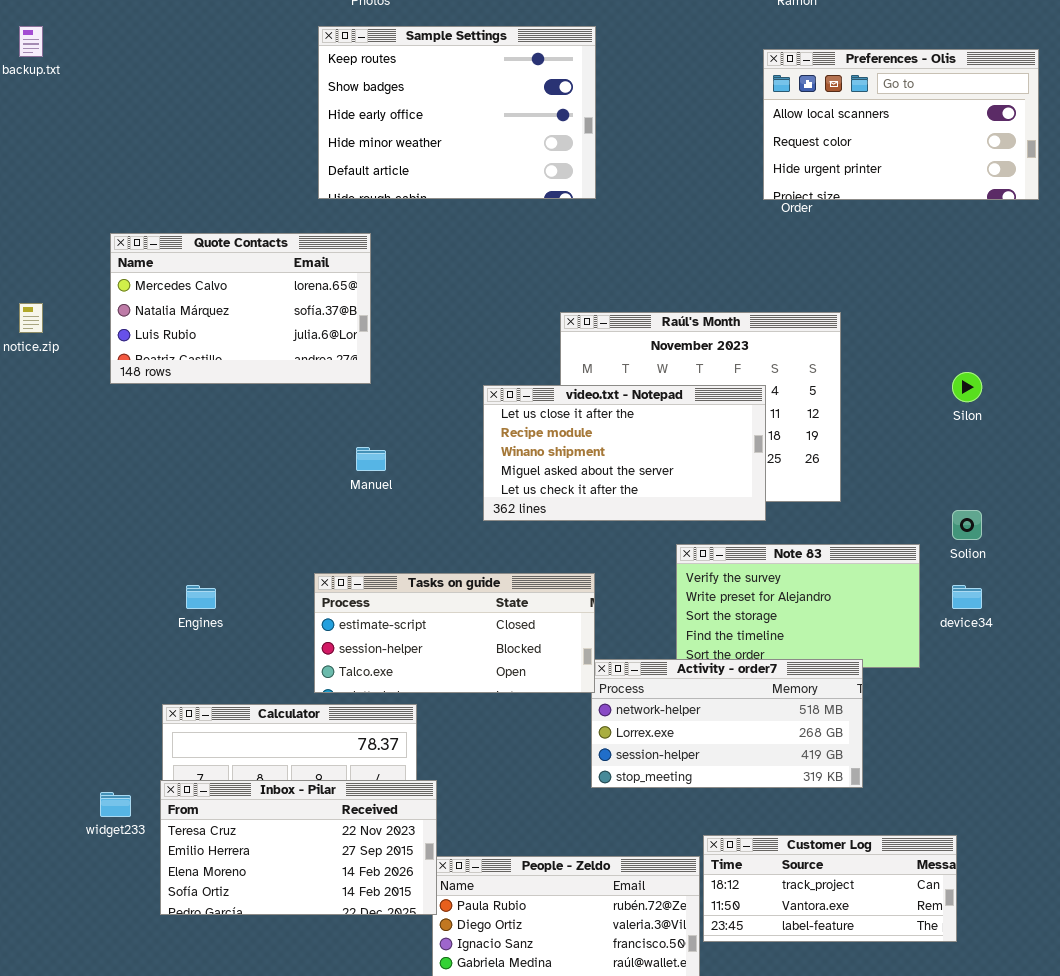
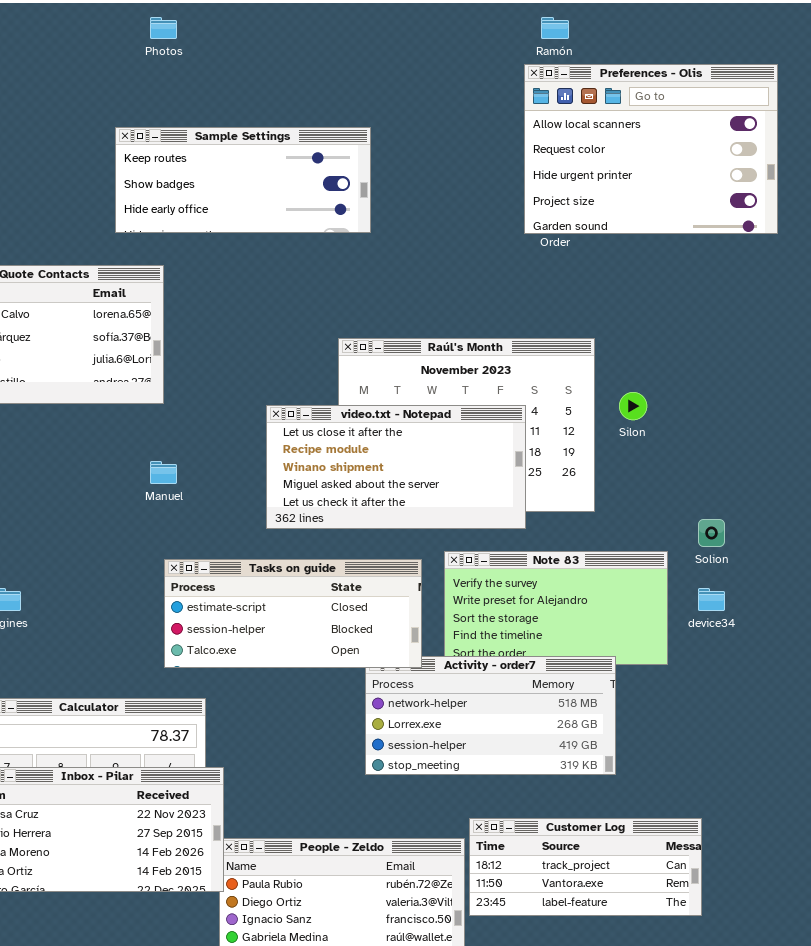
Sample Settings: [318,26,596,199] -> [115,127,371,233], resized
Preferences - Olis: [763,49,1039,200] -> [524,64,778,234], resized
Silon: [952,372,982,402] -> [619,392,647,420], moved
Tasks on guide: [314,573,595,693] -> [164,559,422,668], moved

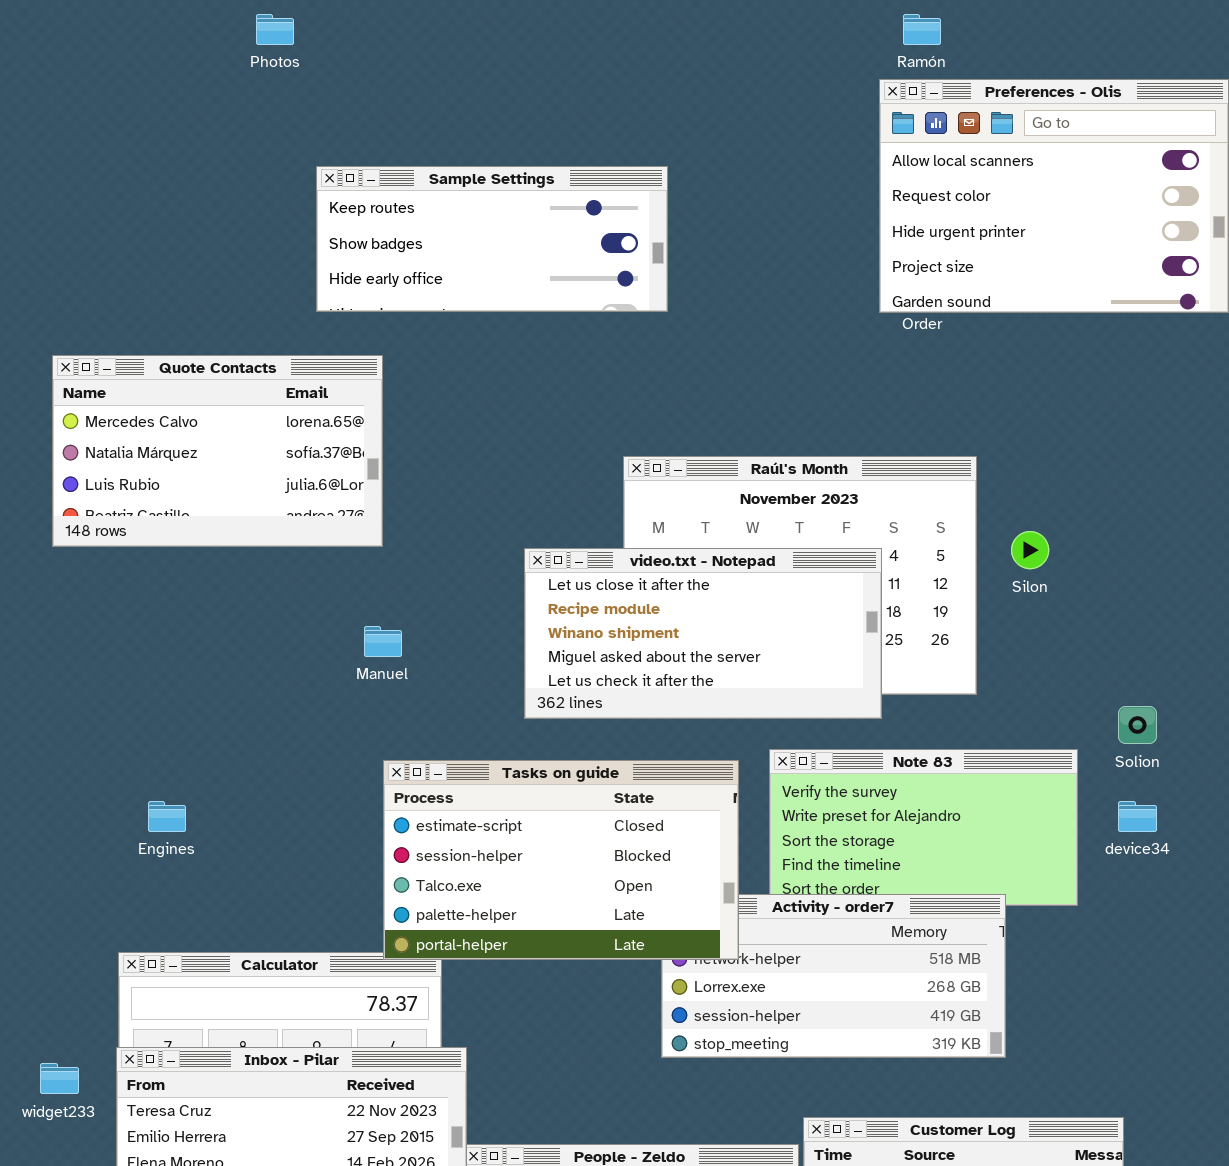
Photos: [150,17,177,39] -> [256,14,294,45], moved
Tasks on guide: [164,559,422,668] -> [383,760,739,960], resized

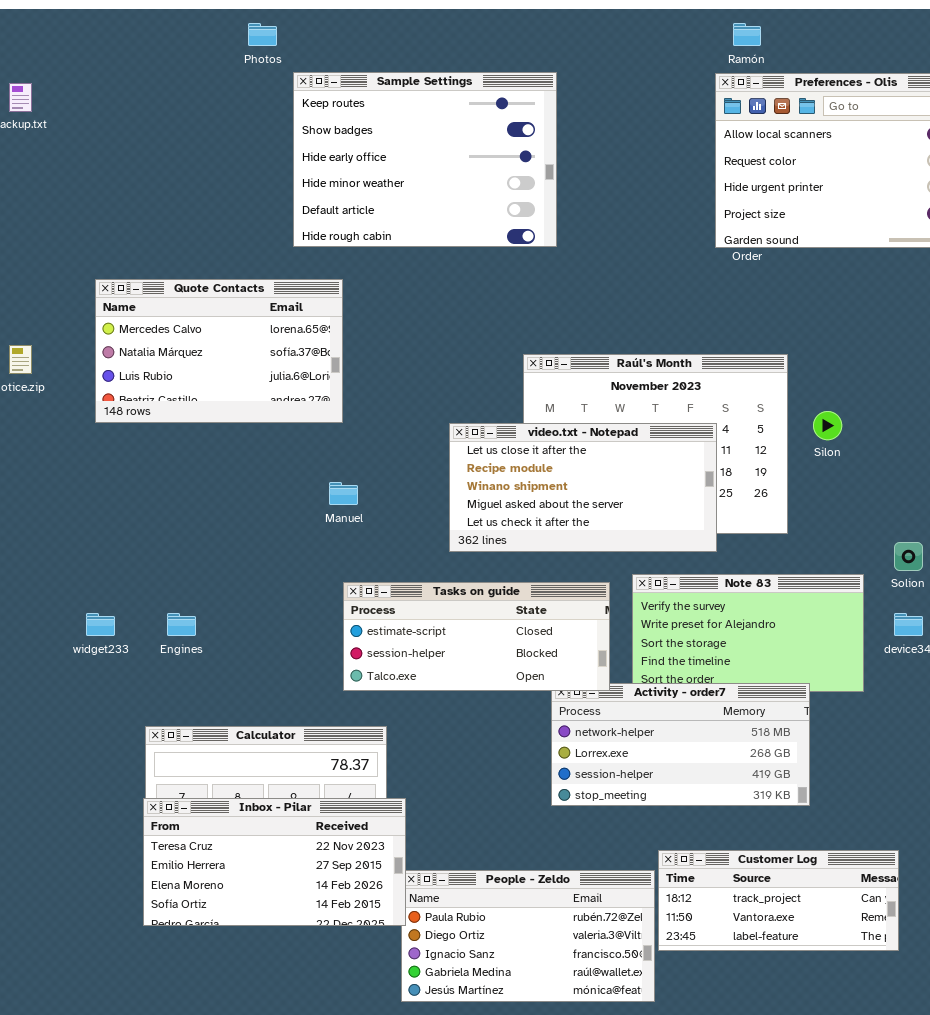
Sample Settings: [316,166,668,312] -> [293,72,557,247], resized
Tasks on guide: [383,760,739,960] -> [343,582,610,691], resized
widget233: [40,1063,79,1094] -> [86,613,115,636], moved

